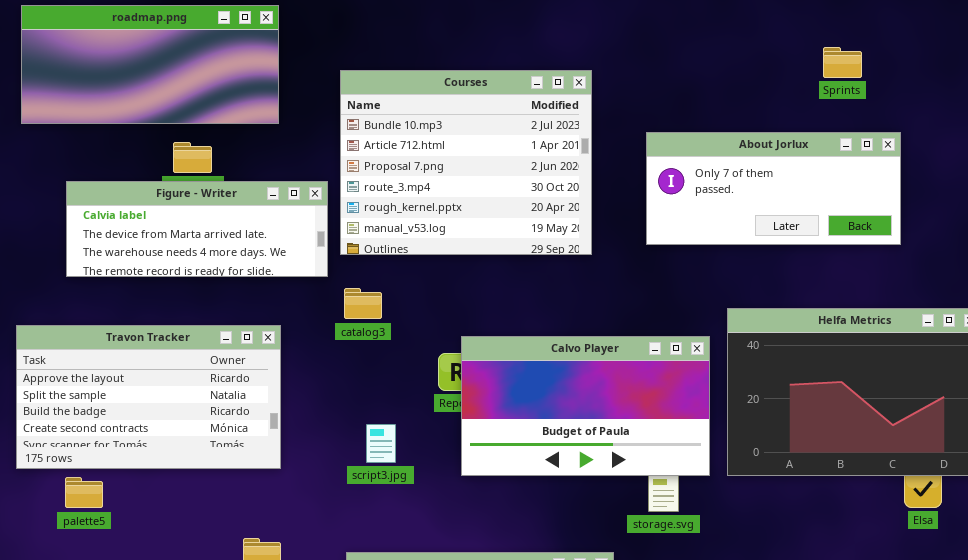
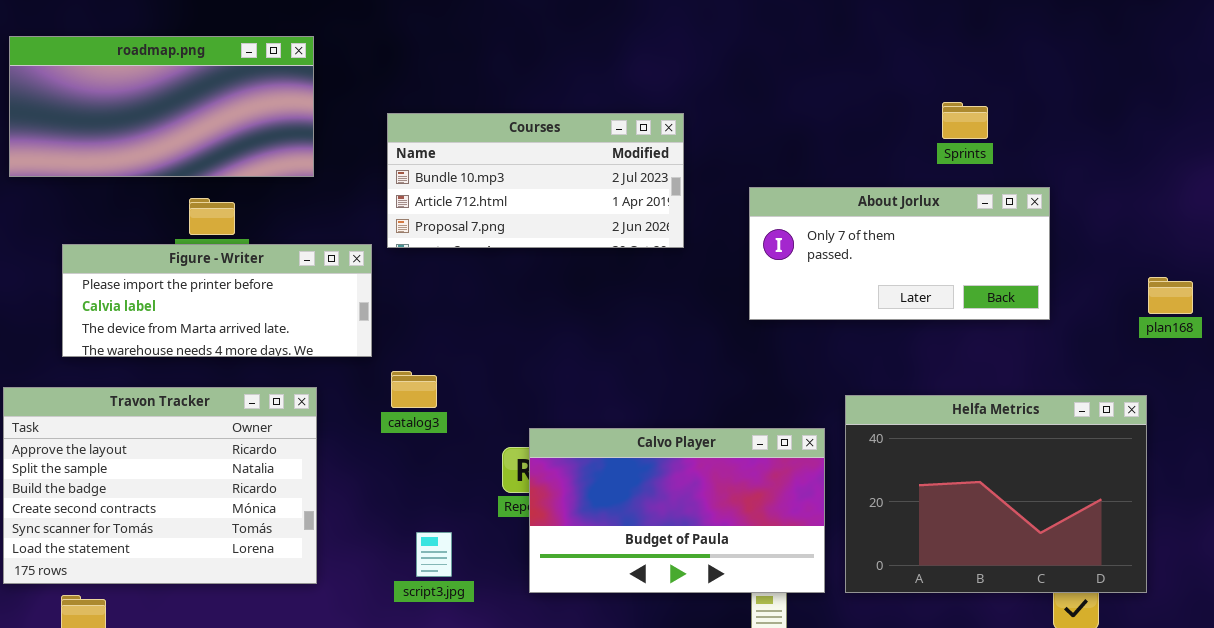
Sprints: [823,47,862,78] -> [942,102,988,139], moved
Courses: [340,70,592,255] -> [387,113,684,248], resized
Figure - Writer: [66,181,328,277] -> [62,244,372,357], scrolled up 1 row
Travon Tracker: [16,325,281,469] -> [3,387,317,584], resized

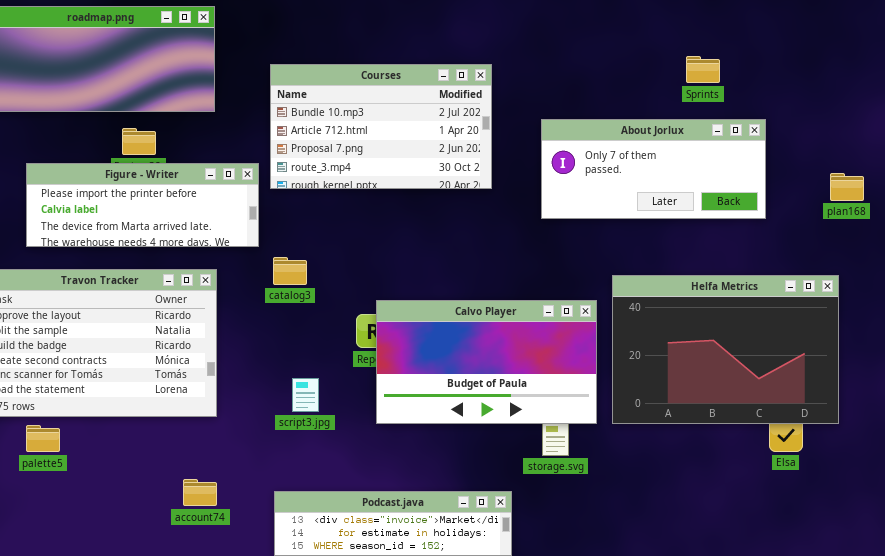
Courses: [387,113,684,248] -> [270,64,492,189], resized
plan168: [1148,277,1193,314] -> [830,173,864,201], moved

